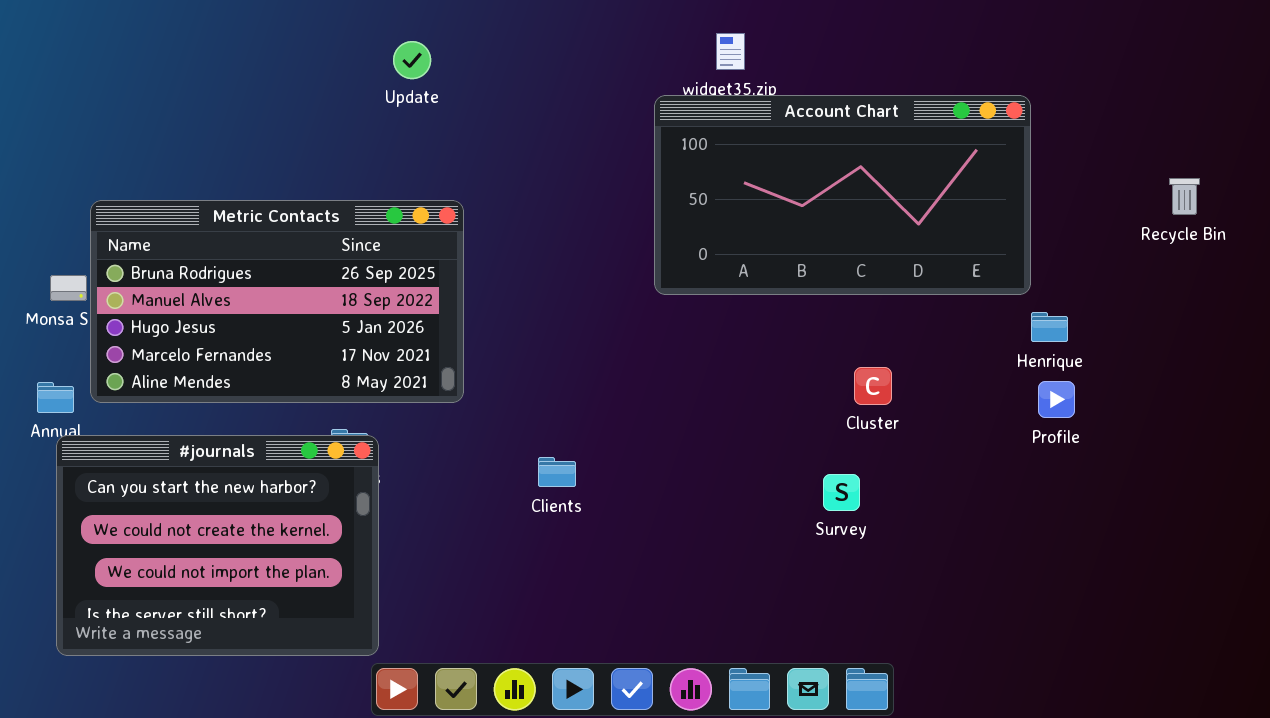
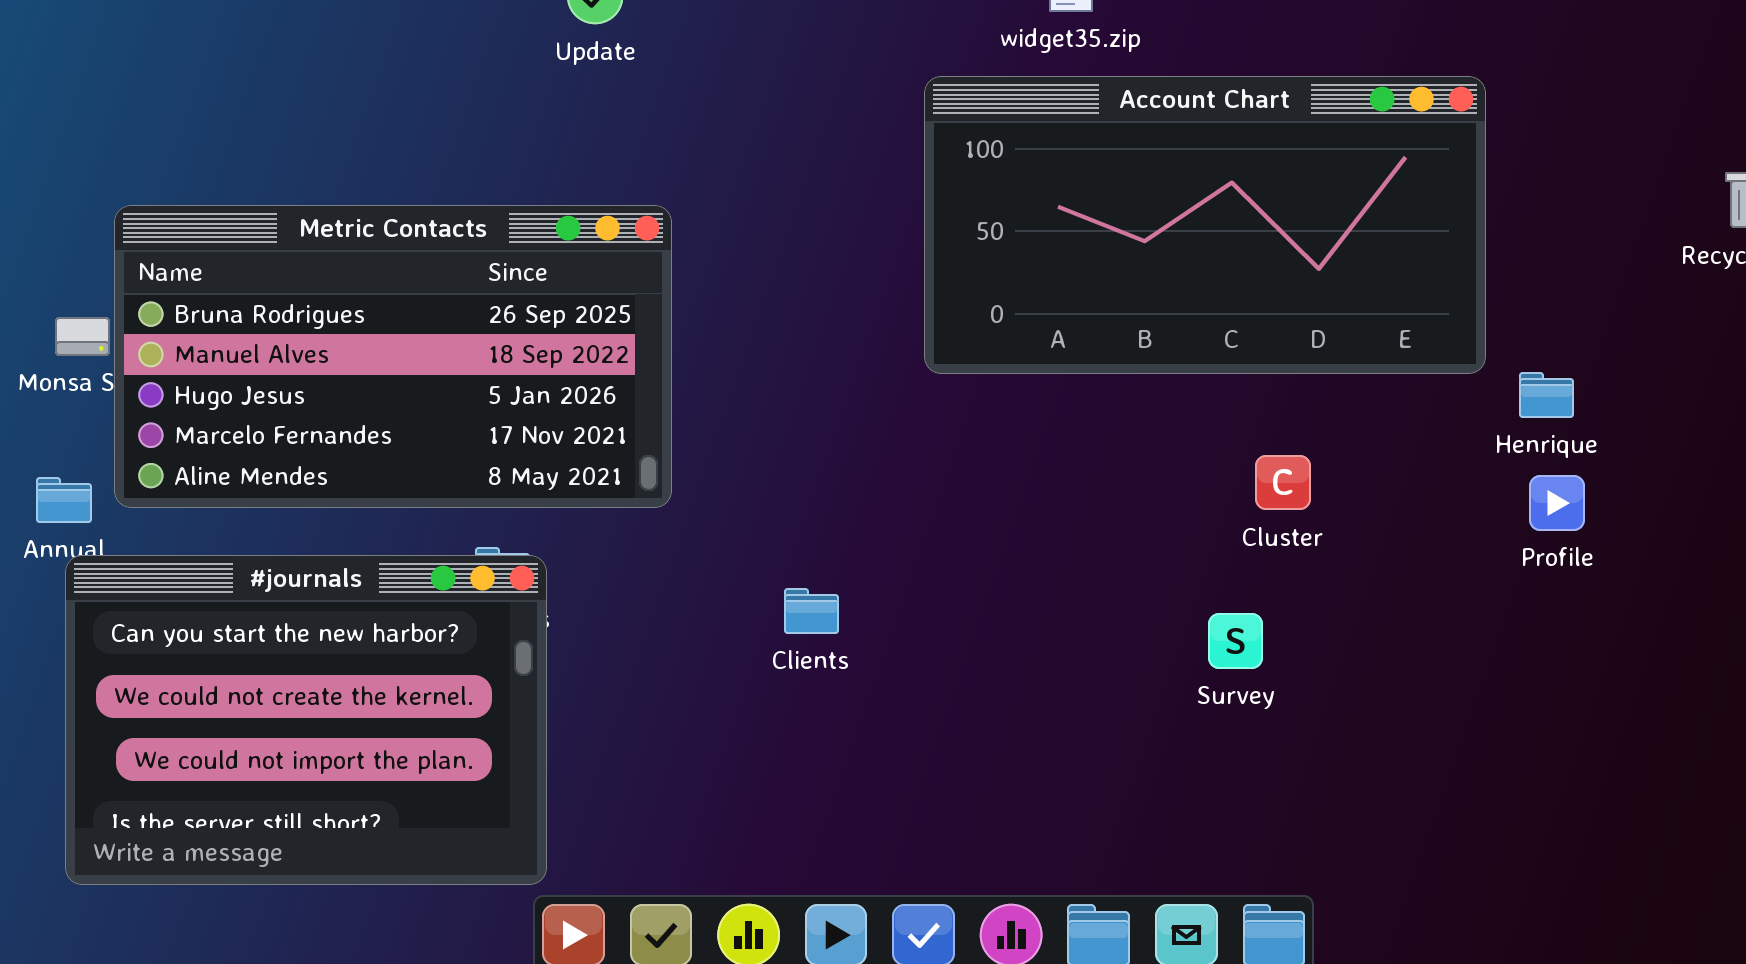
Account Chart: [654,95,1031,295] -> [924,76,1486,374], moved

